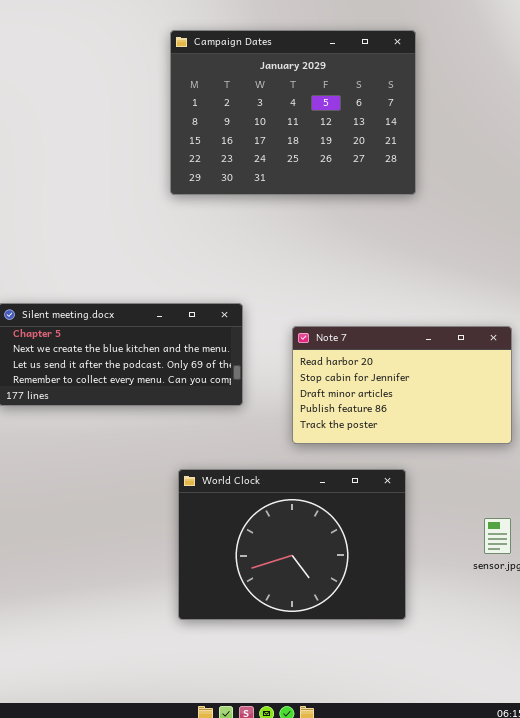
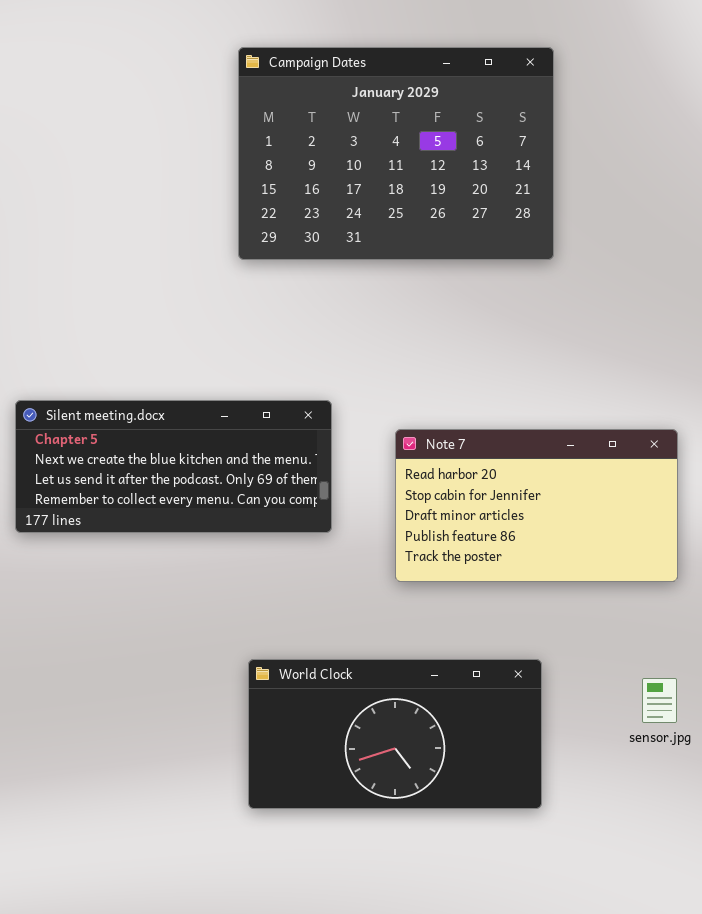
World Clock: [178,469,406,620] -> [248,659,542,809], resized

